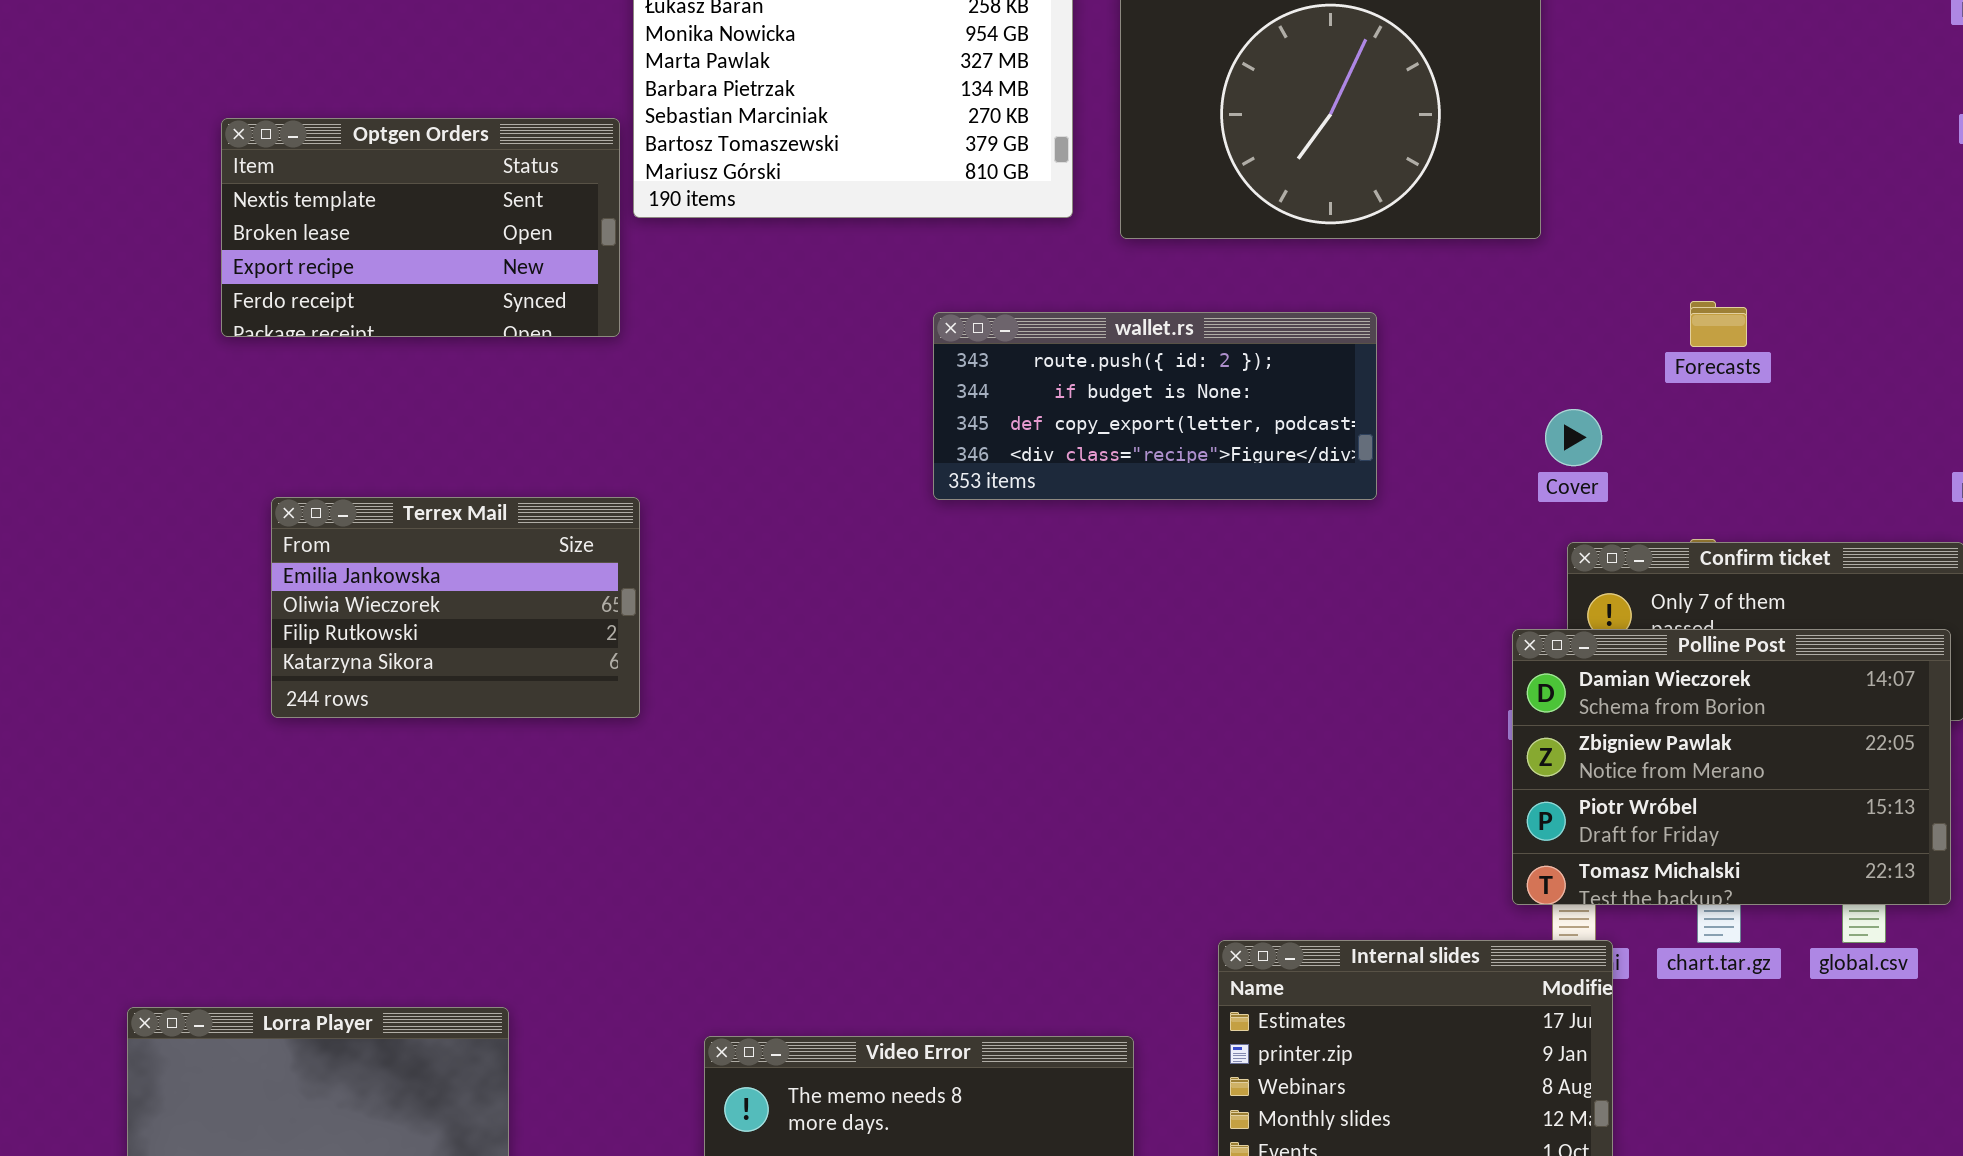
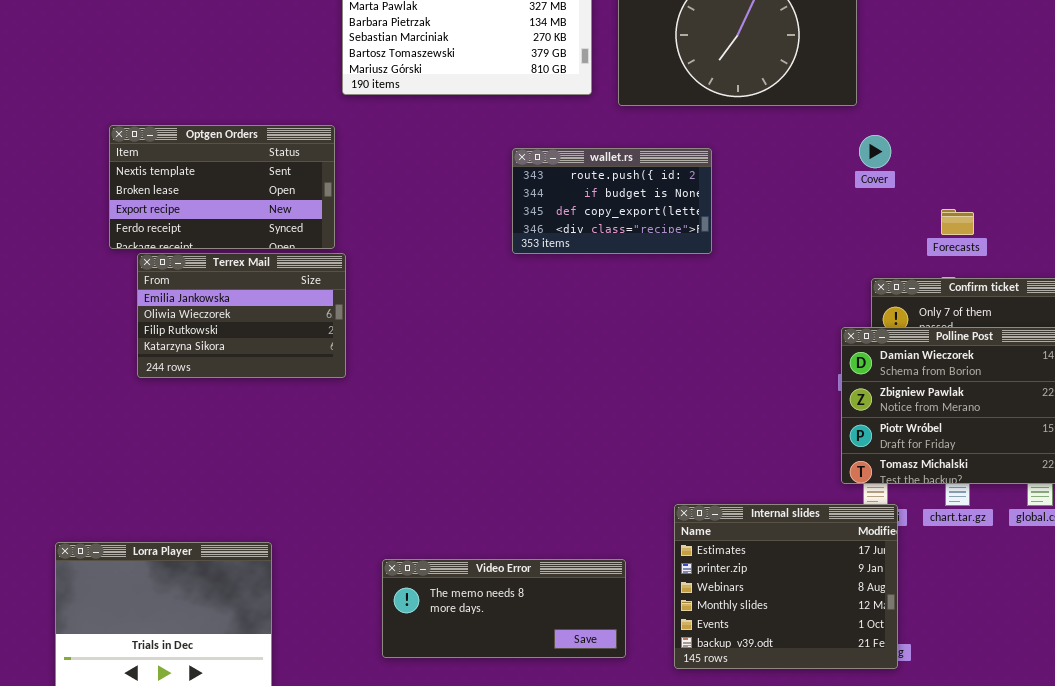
Optgen Orders: [221,118,620,337] -> [109,125,335,249], moved
Forecasts: [1690,301,1747,347] -> [941,209,974,235], moved
wallet.rs: [933,312,1377,500] -> [512,148,712,254], resized
Cover: [1545,409,1602,466] -> [859,135,891,168], moved

